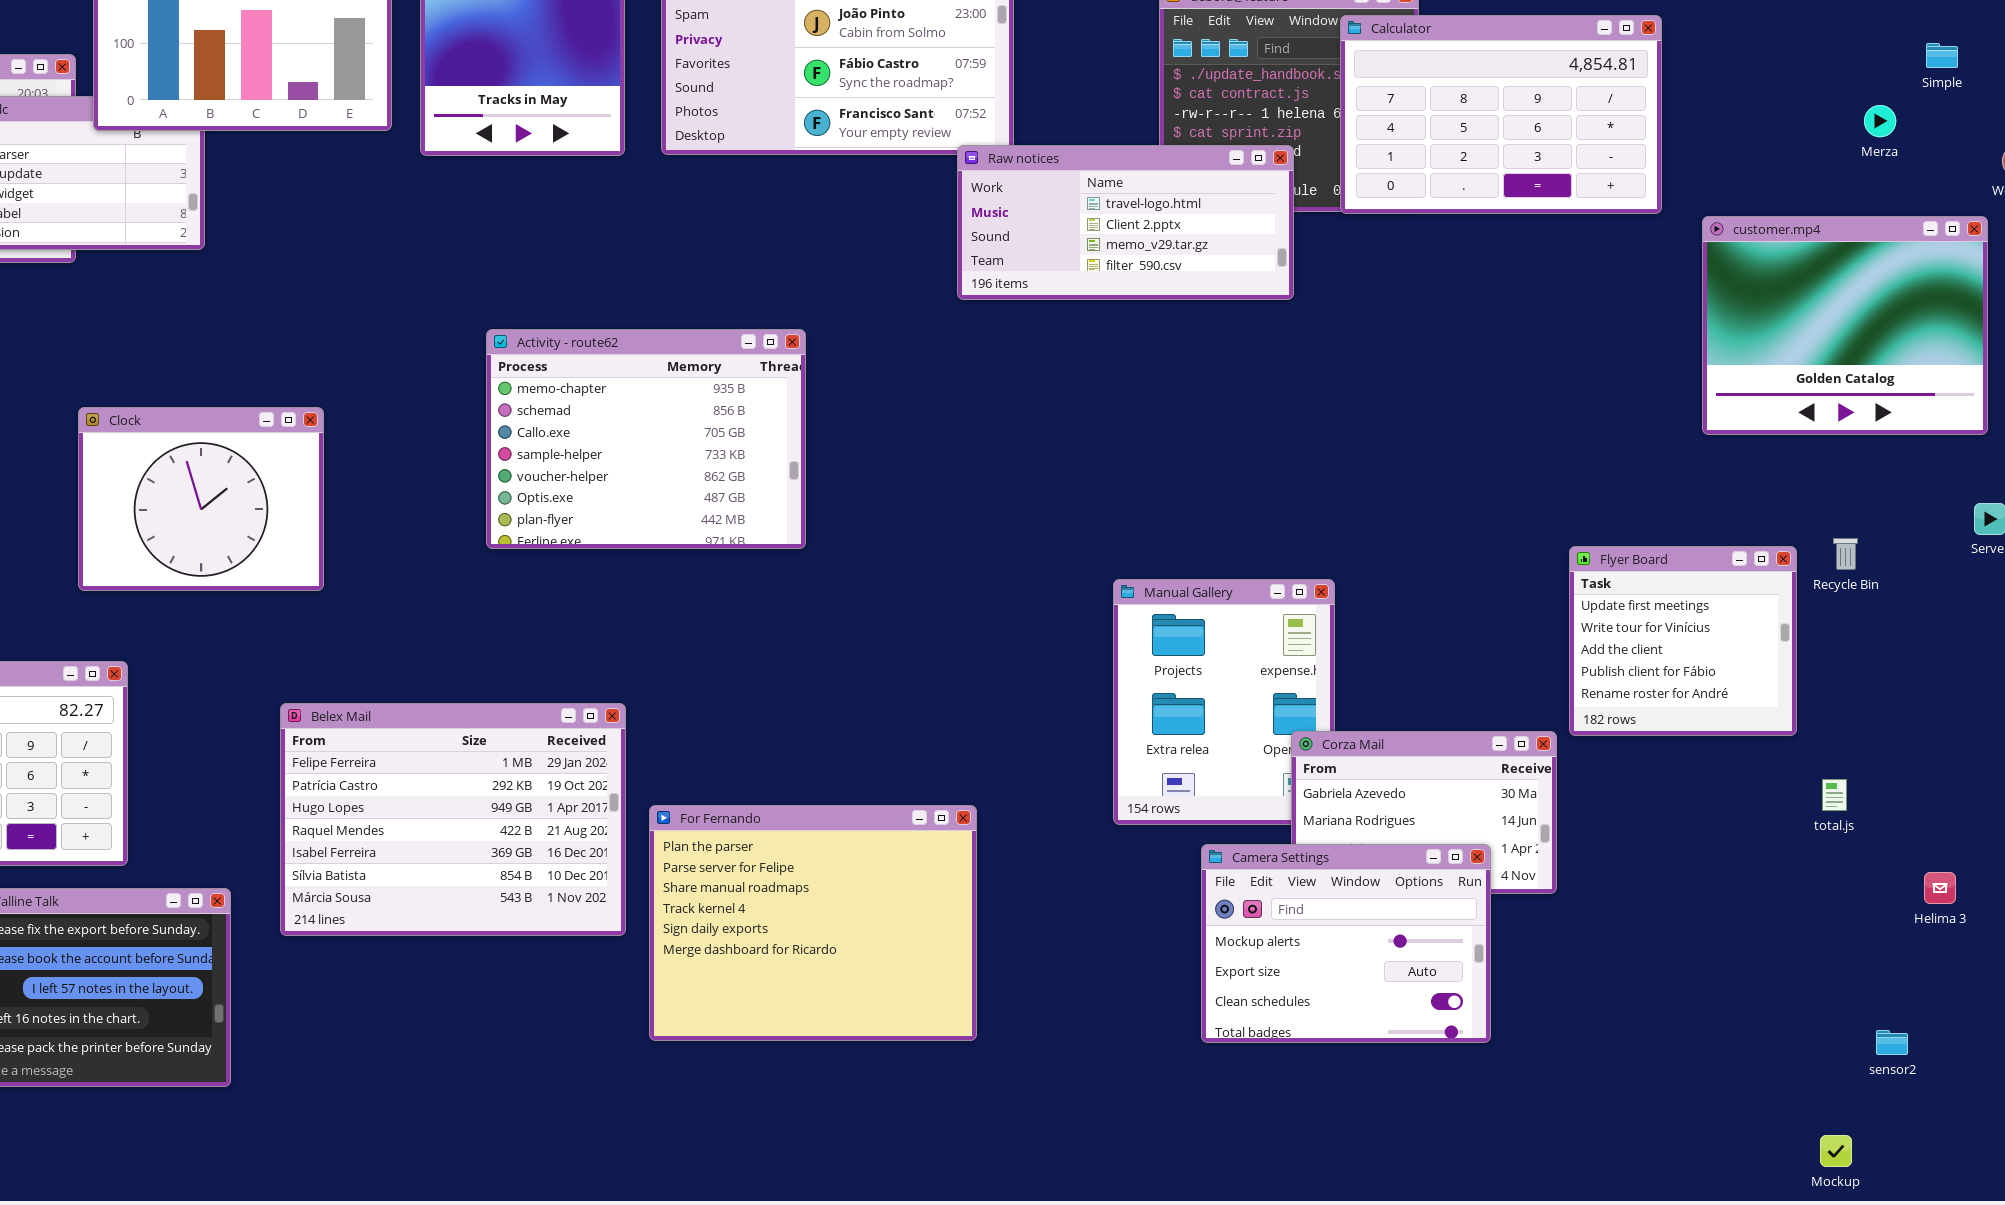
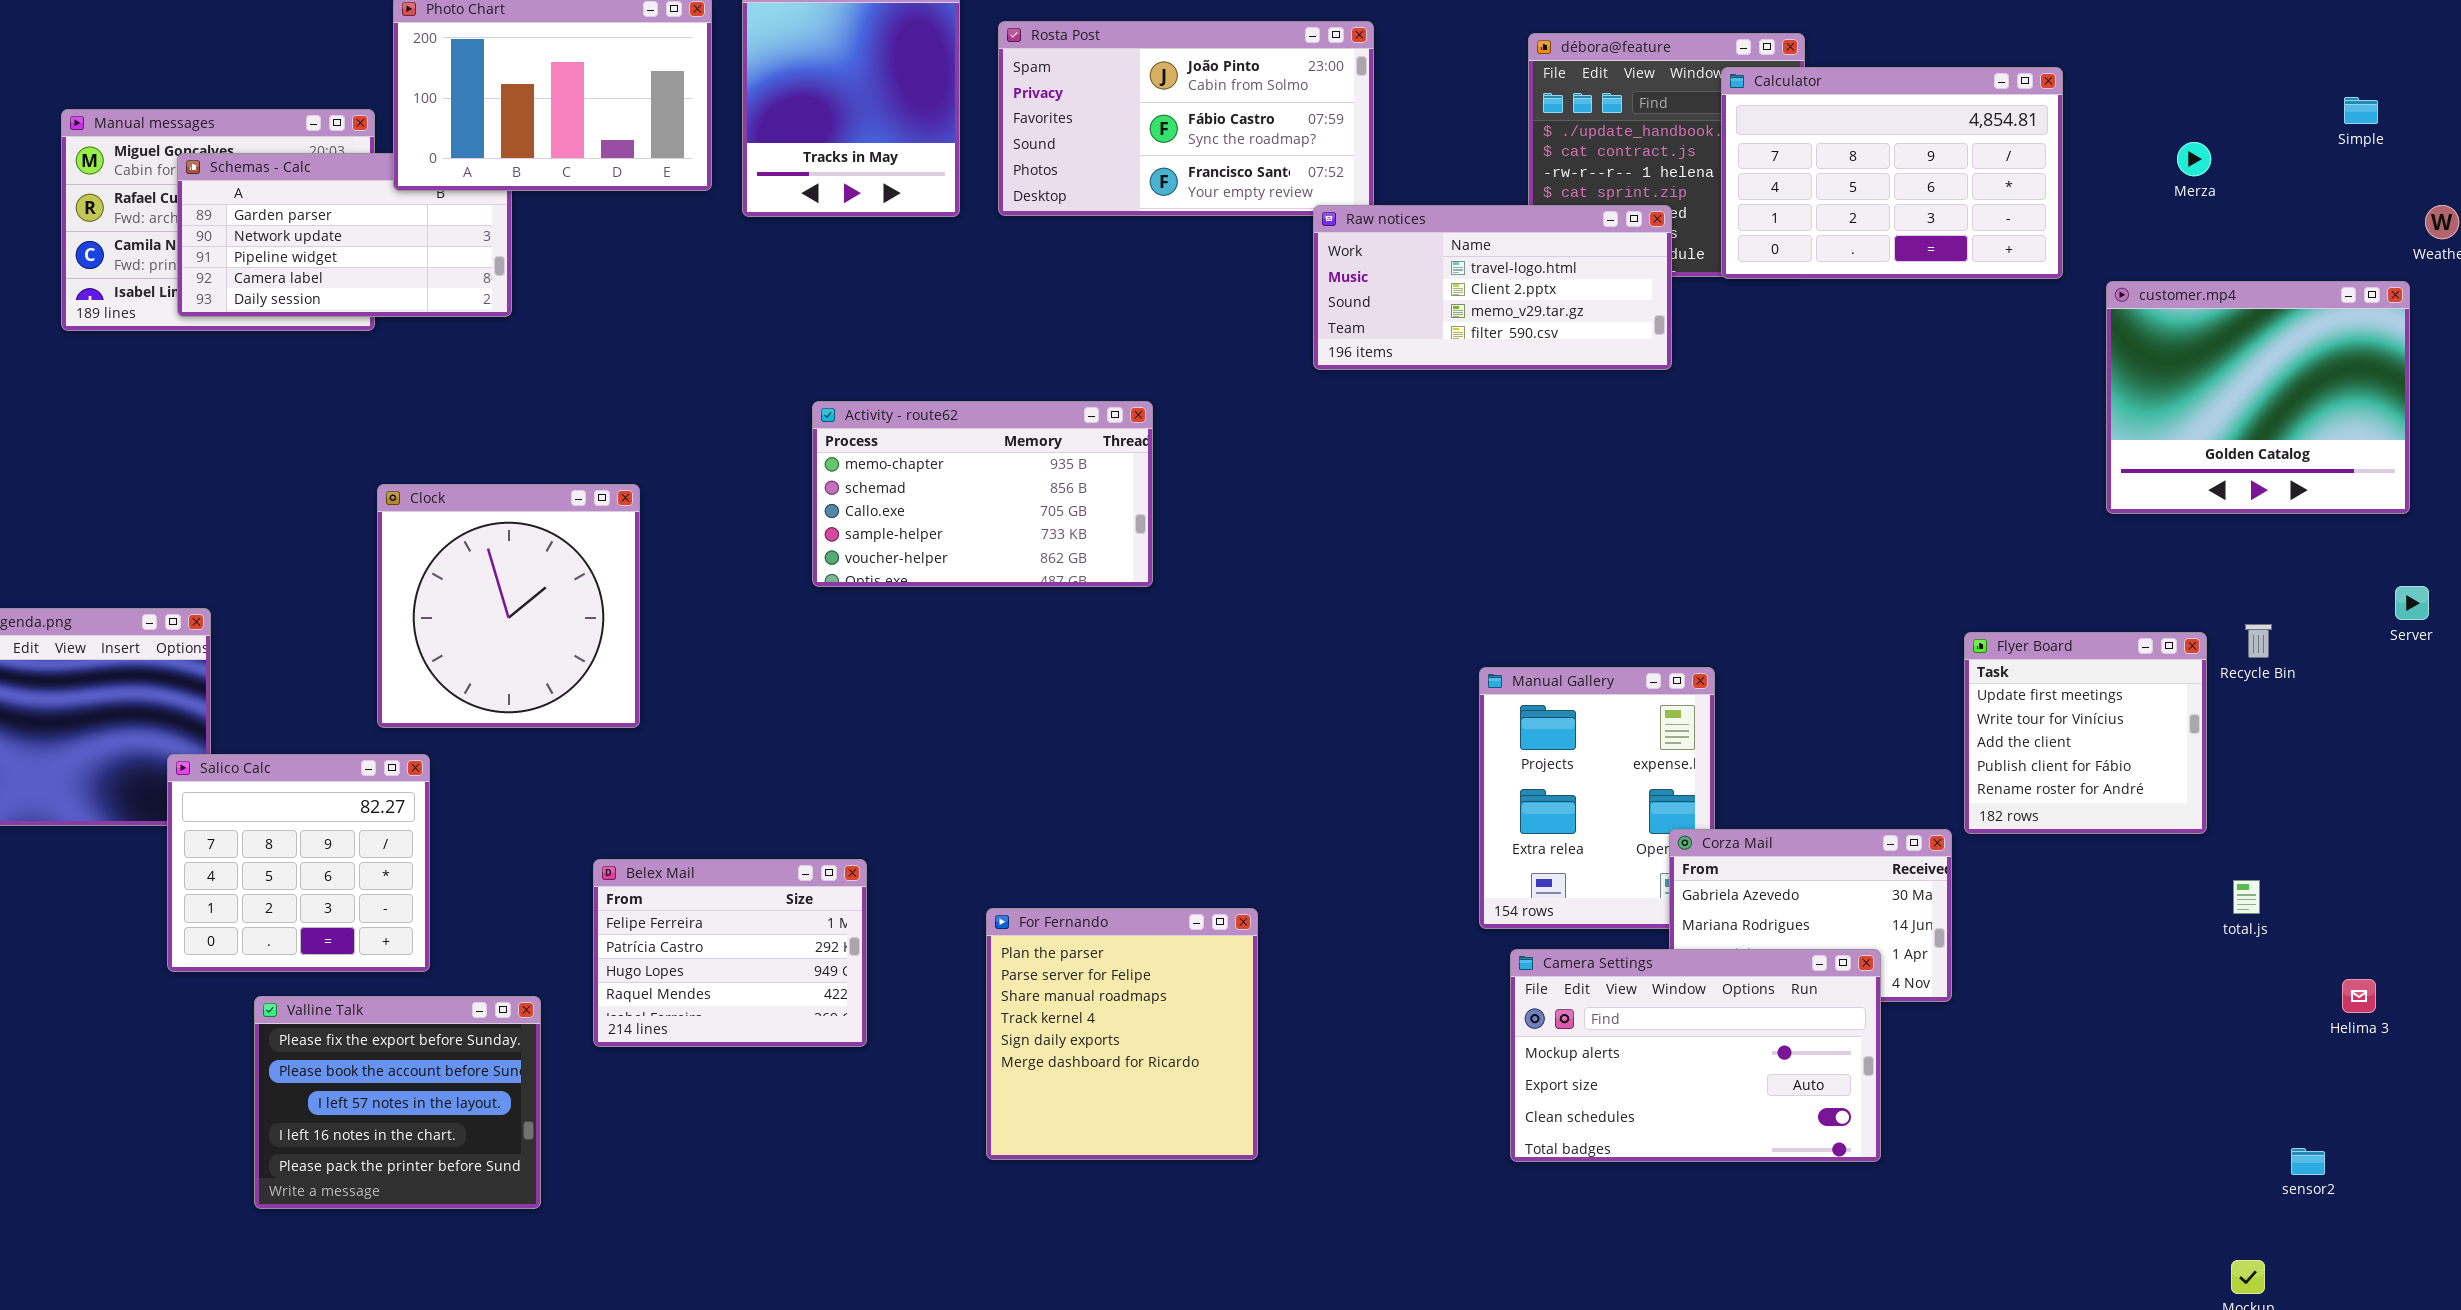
Merza: [1864,105,1896,137] -> [2177,142,2211,176], moved
Activity - route62: [486,329,806,549] -> [812,401,1153,587], resized
Clock: [78,407,324,591] -> [377,484,640,728], resized
Belex Mail: [280,703,626,936] -> [593,859,867,1047], resized
For Fernando: [649,805,977,1041] -> [986,908,1258,1160], resized
Camera Settings: [1201,844,1491,1043] -> [1510,949,1881,1162], resized

